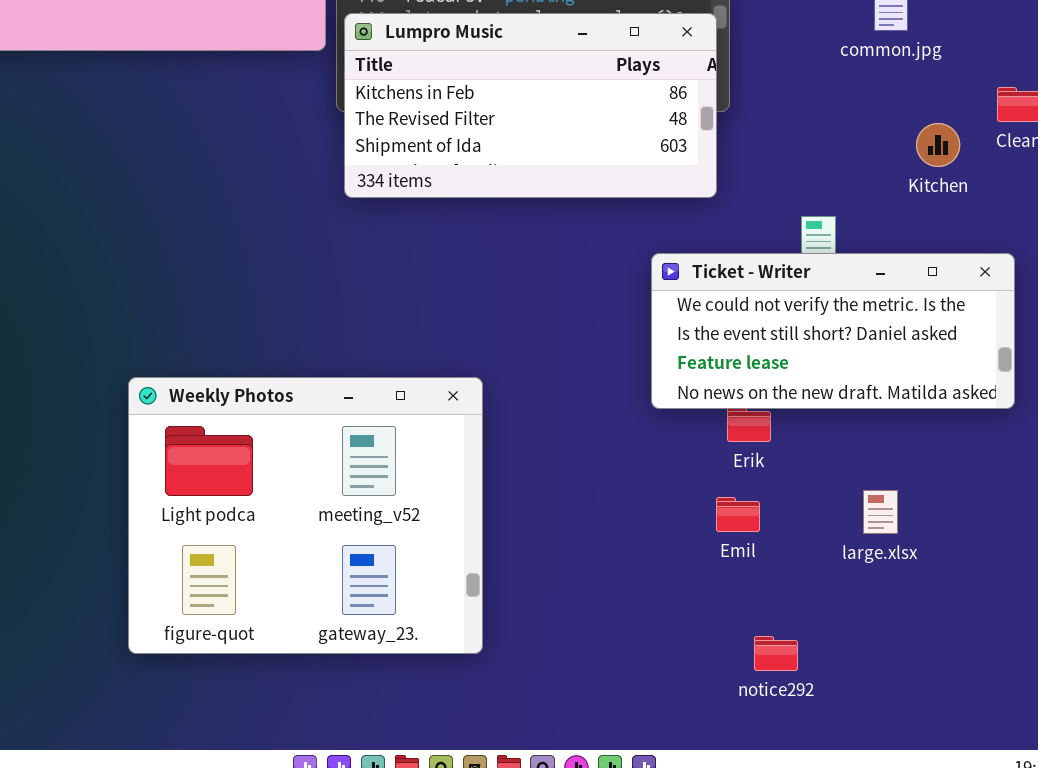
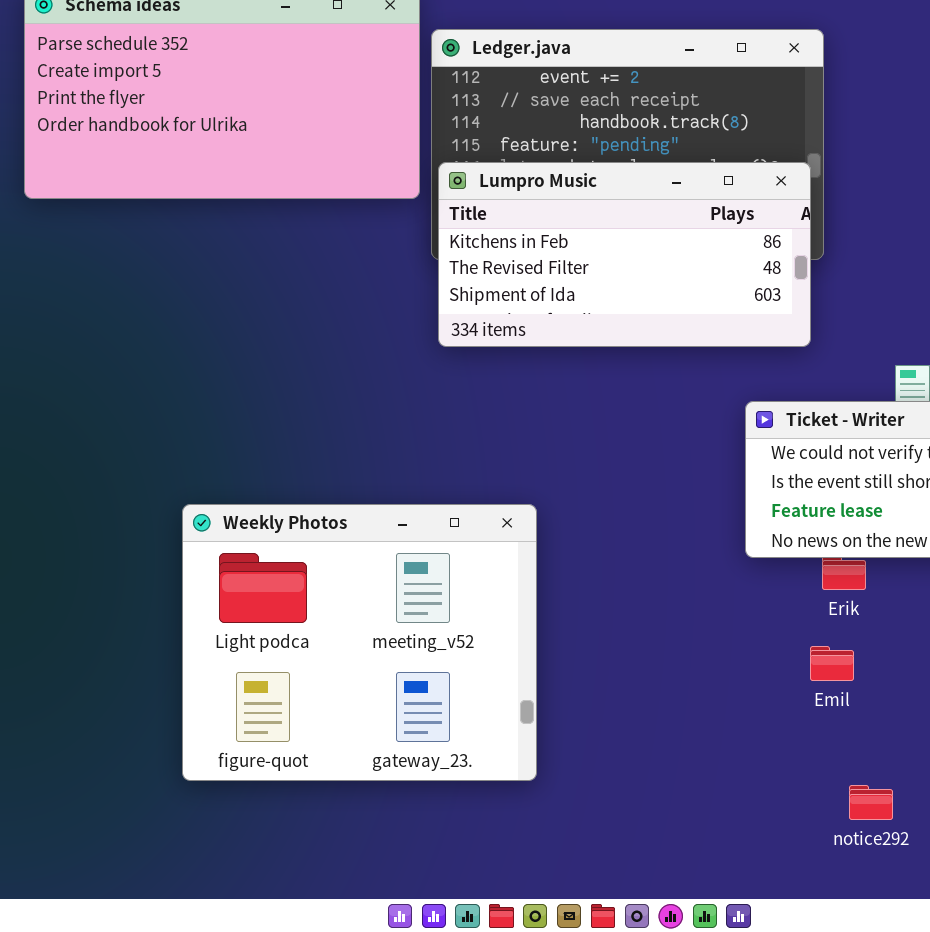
Weekly Photos: [128,377,483,654] -> [182,504,537,781], moved

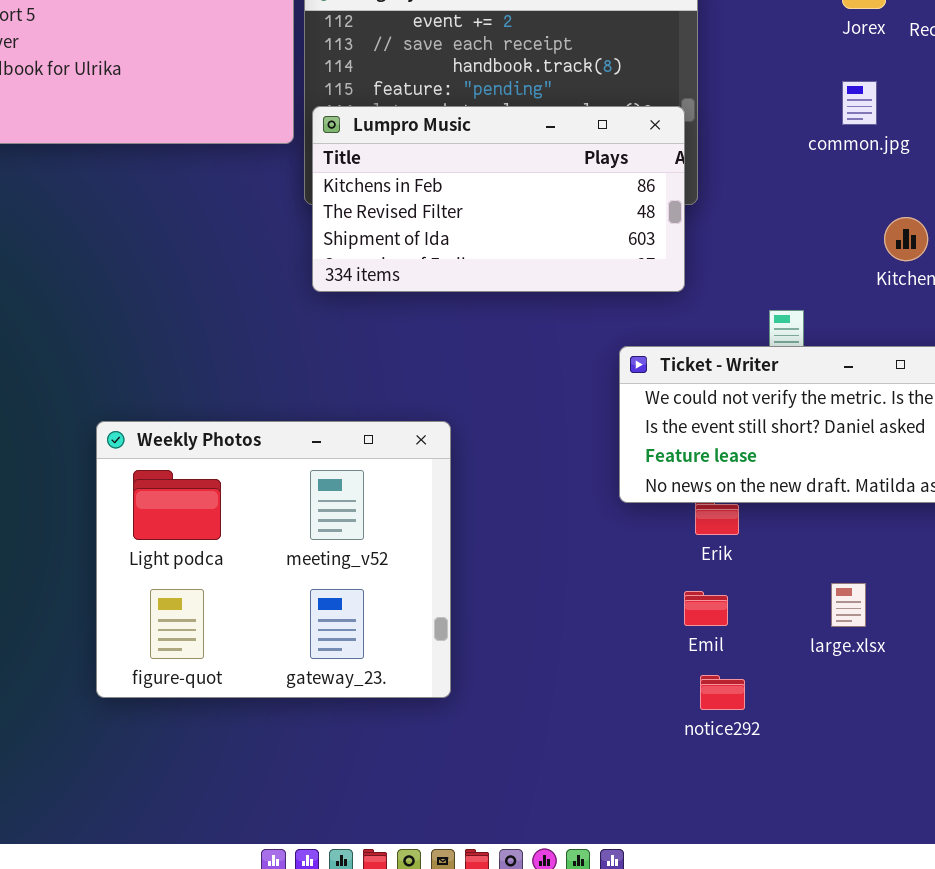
Weekly Photos: [182,504,537,781] -> [96,421,451,698], moved
notice292: [849,785,893,820] -> [700,675,745,710], moved

